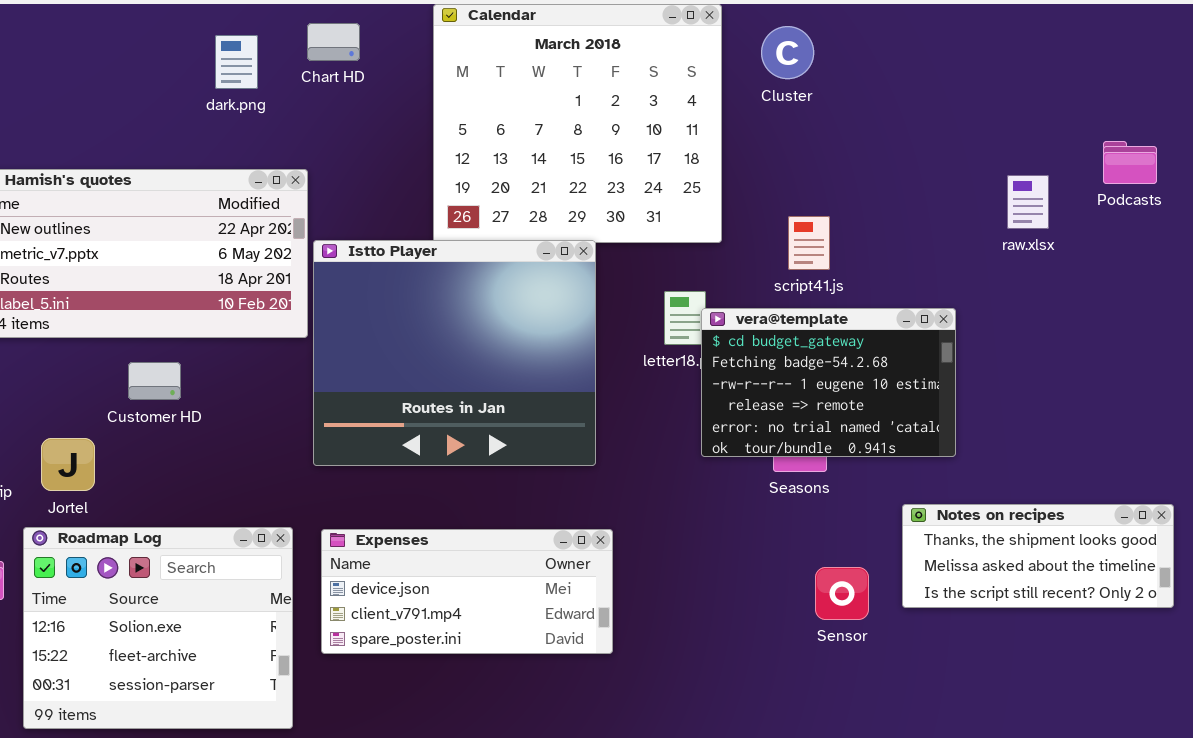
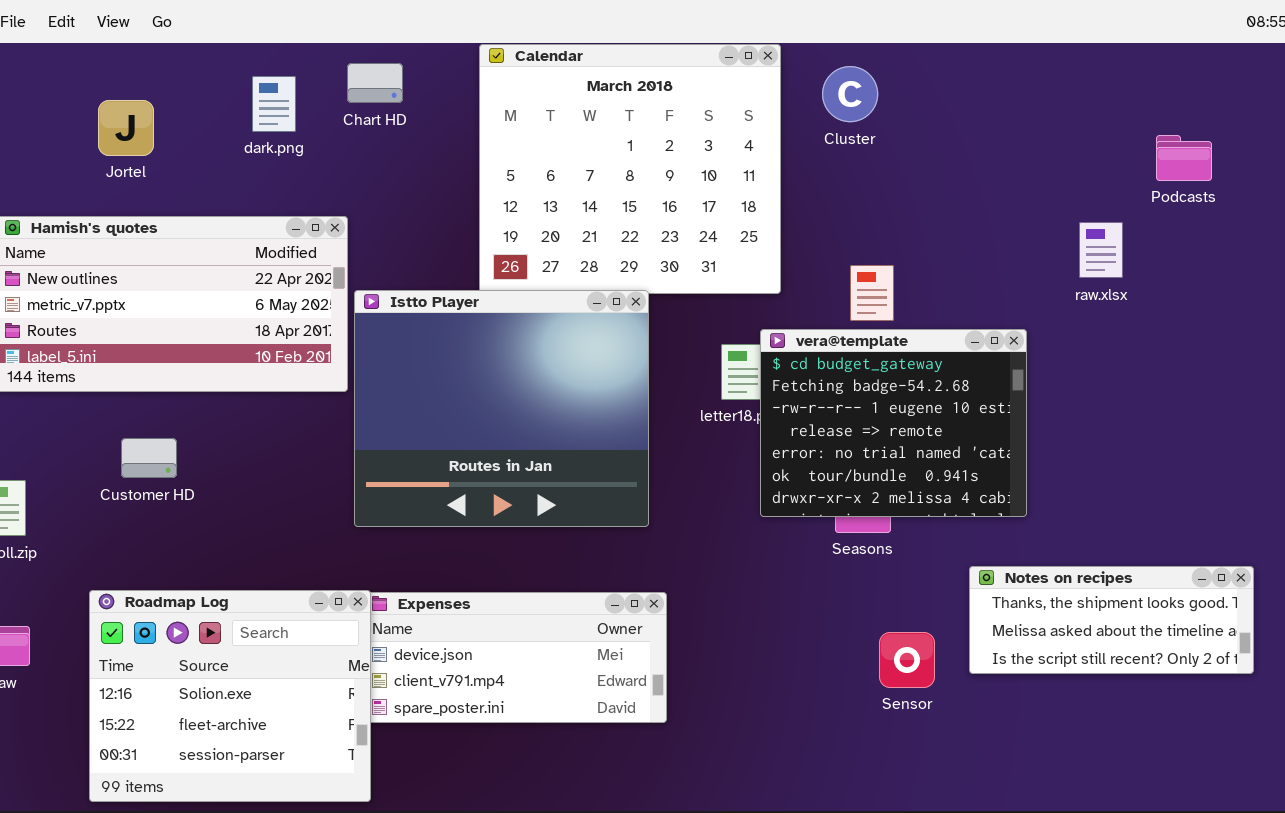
Podcasts: [1103,141,1157,184] -> [1156,135,1212,181], moved
vera@template: [701,308,956,457] -> [760,329,1027,517], resized
Customer HD: [128,362,181,400] -> [121,438,177,478], moved
Jortel: [41,438,95,491] -> [98,100,154,156], moved
Roadmap Log: [23,527,293,729] -> [89,590,371,802], moved

